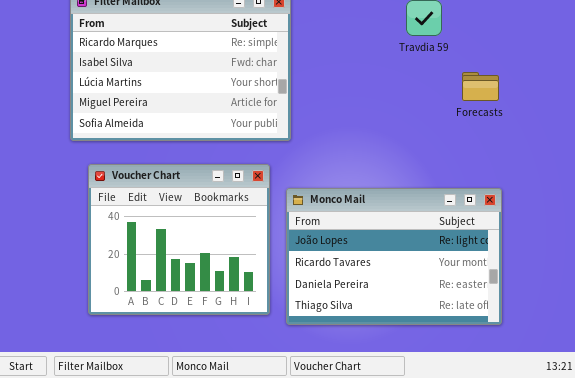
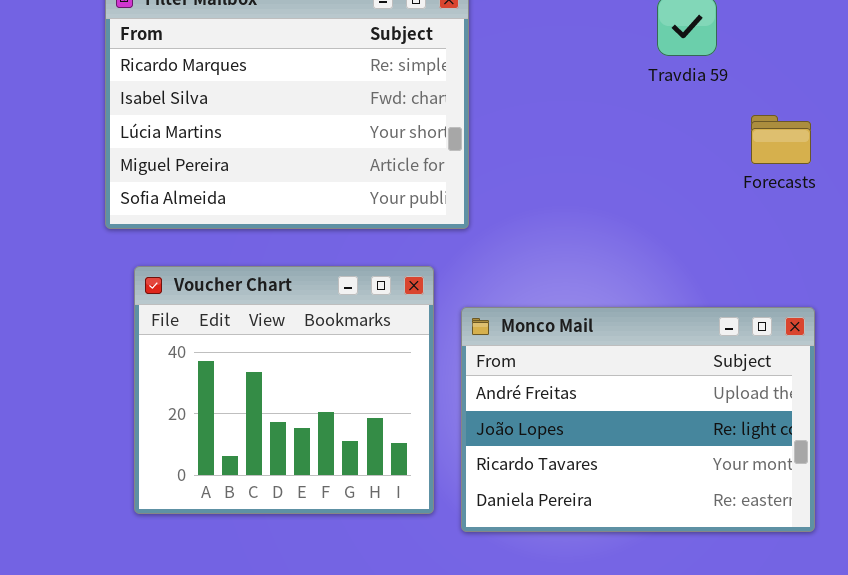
Monco Mail: [286,188,502,325] -> [461,307,815,532], scrolled up 1 row

